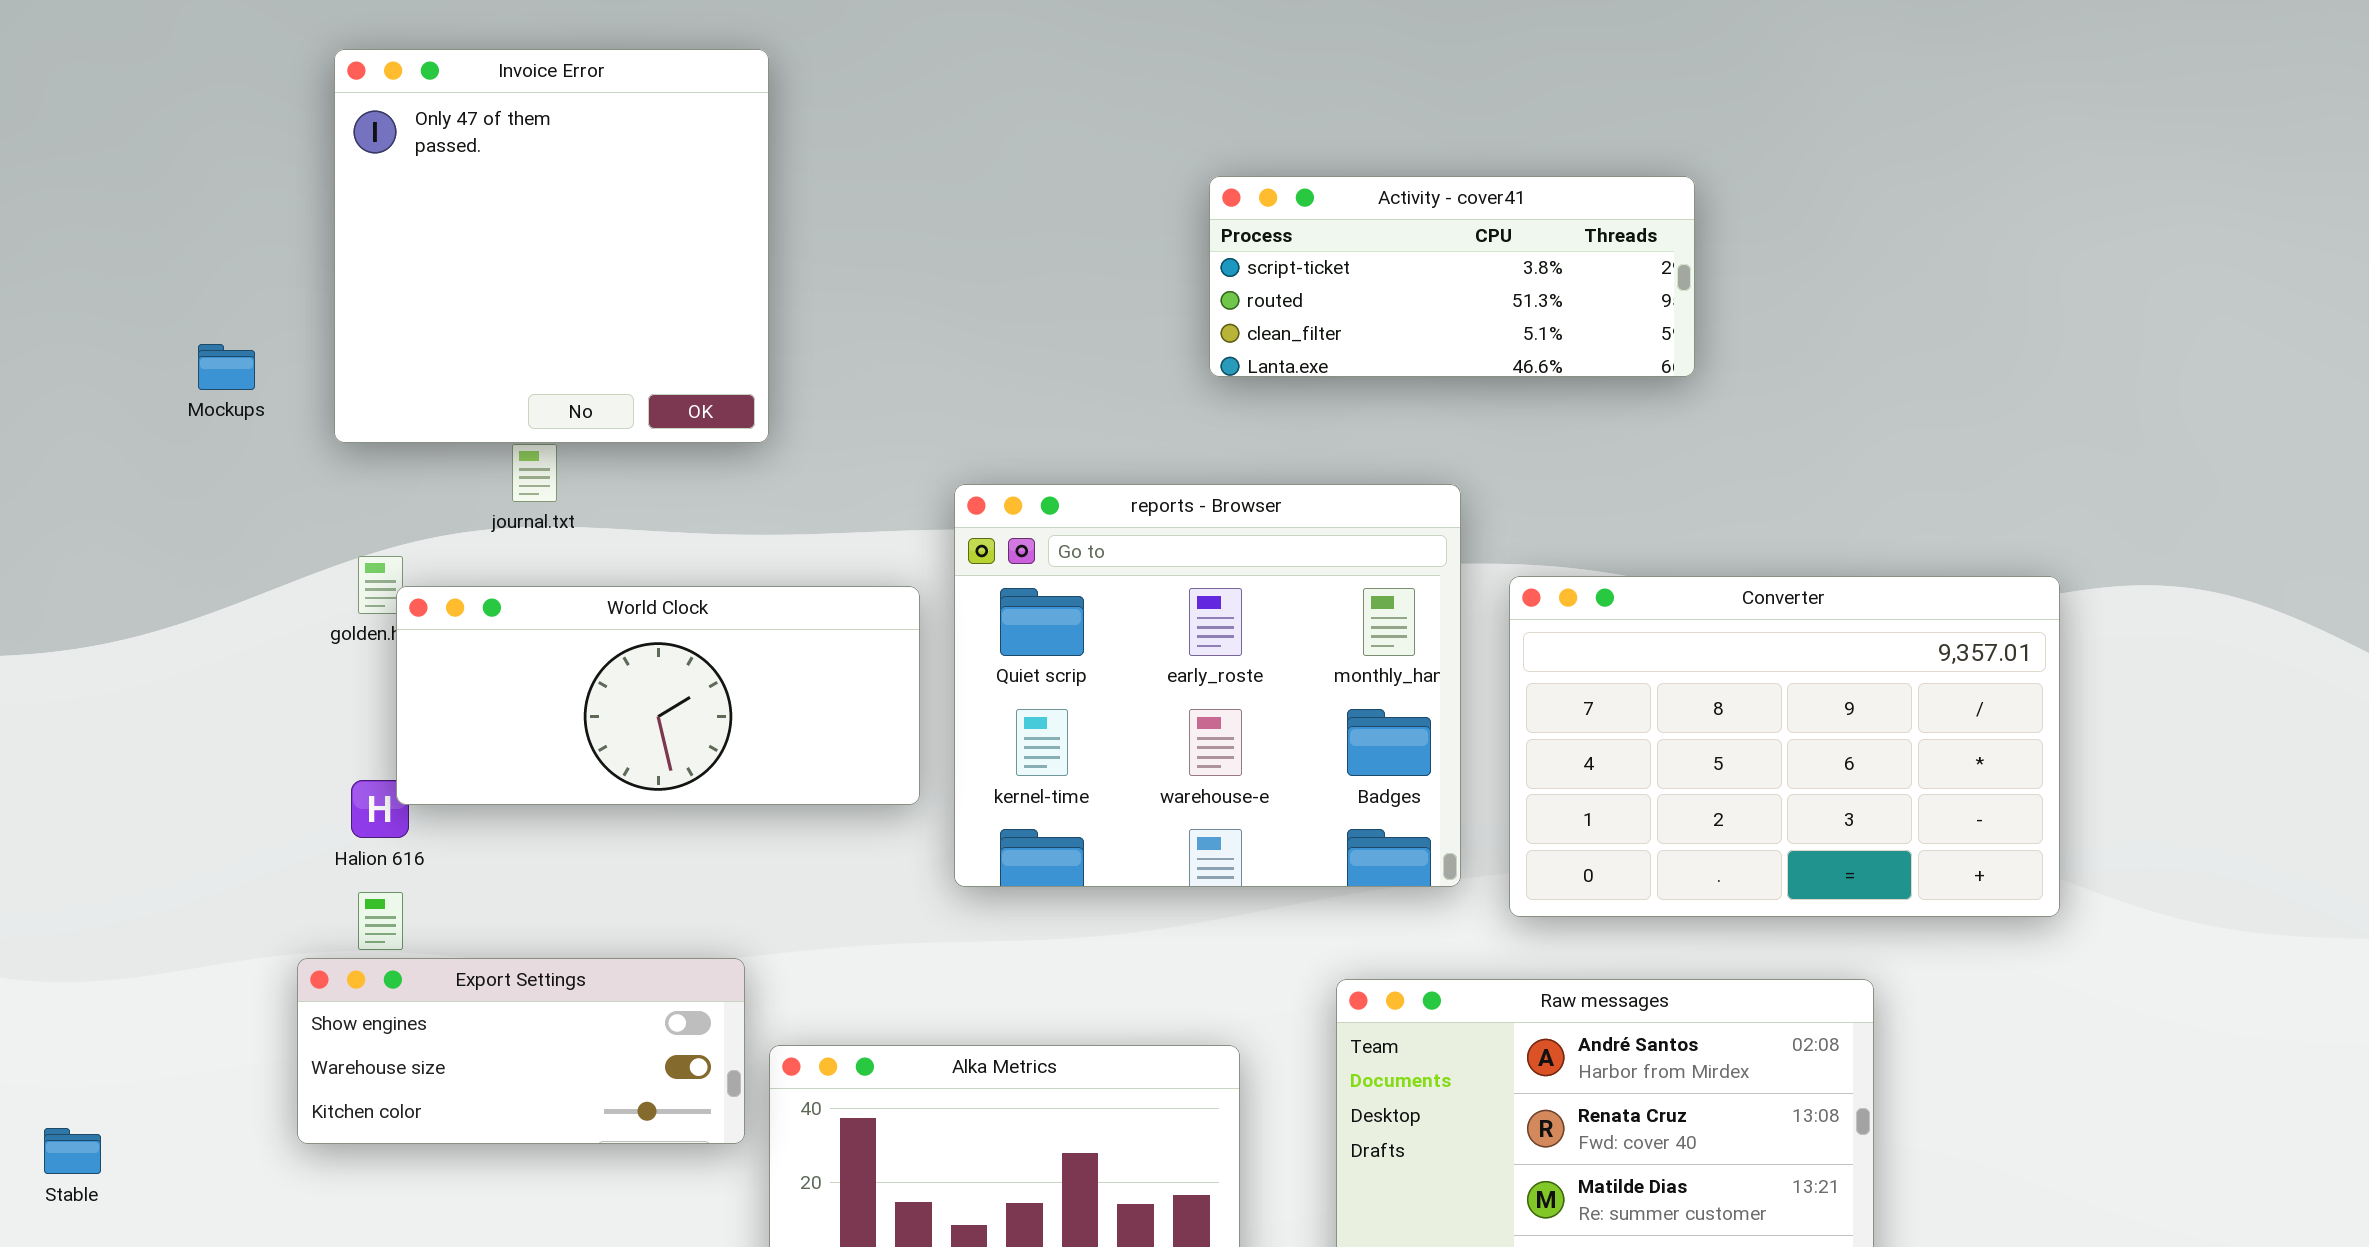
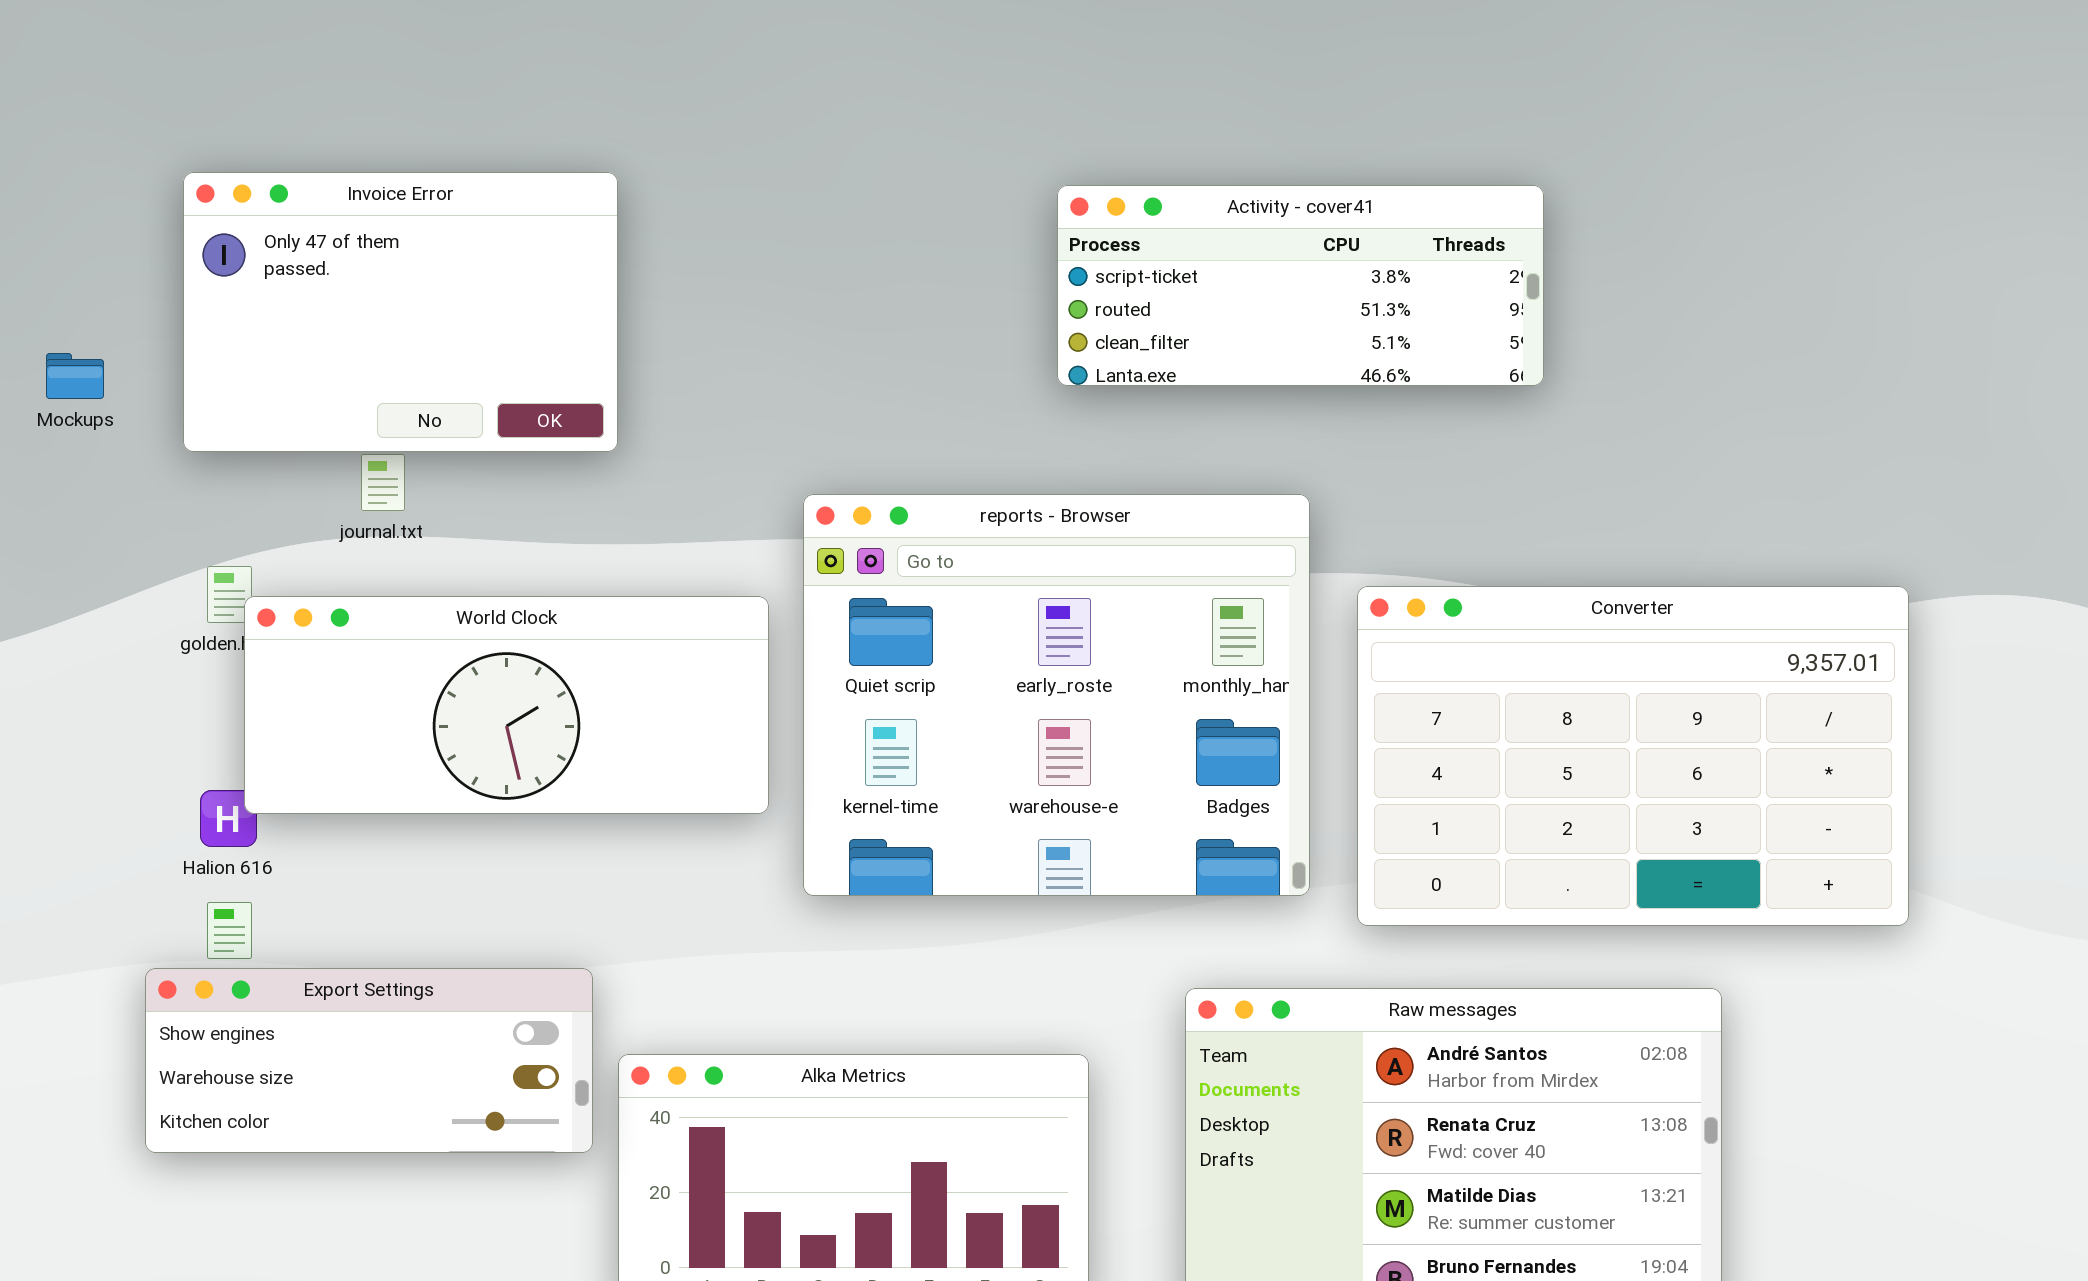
Invoice Error: [334,49,769,443] -> [183,172,618,452], resized

